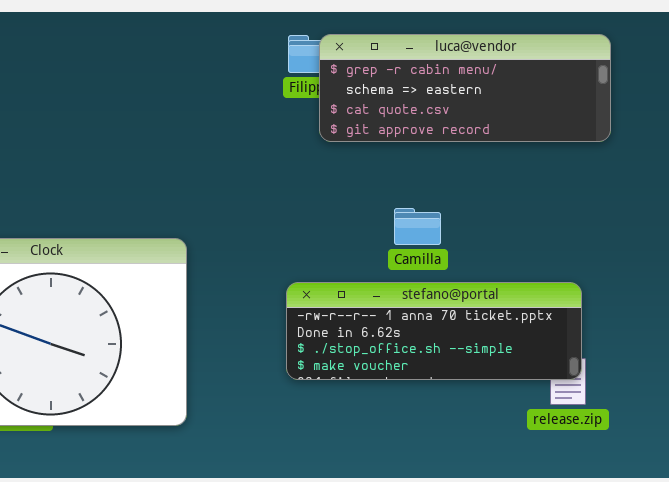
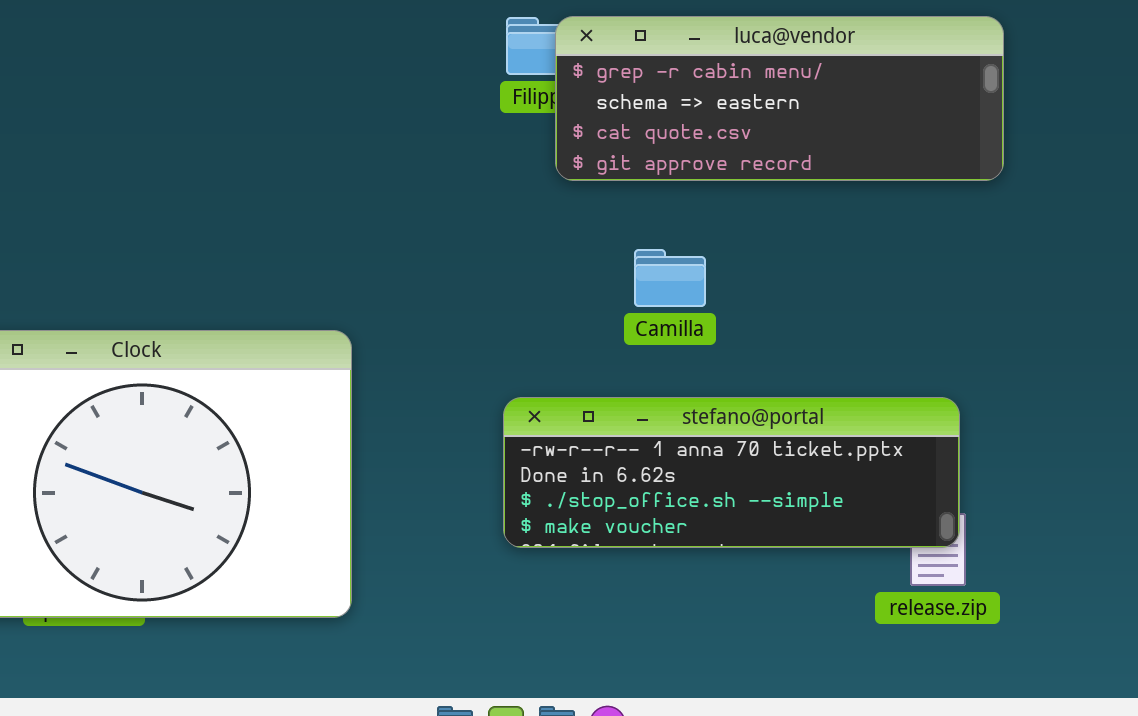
Camilla: [394,208,441,245] -> [634,249,706,307], moved

